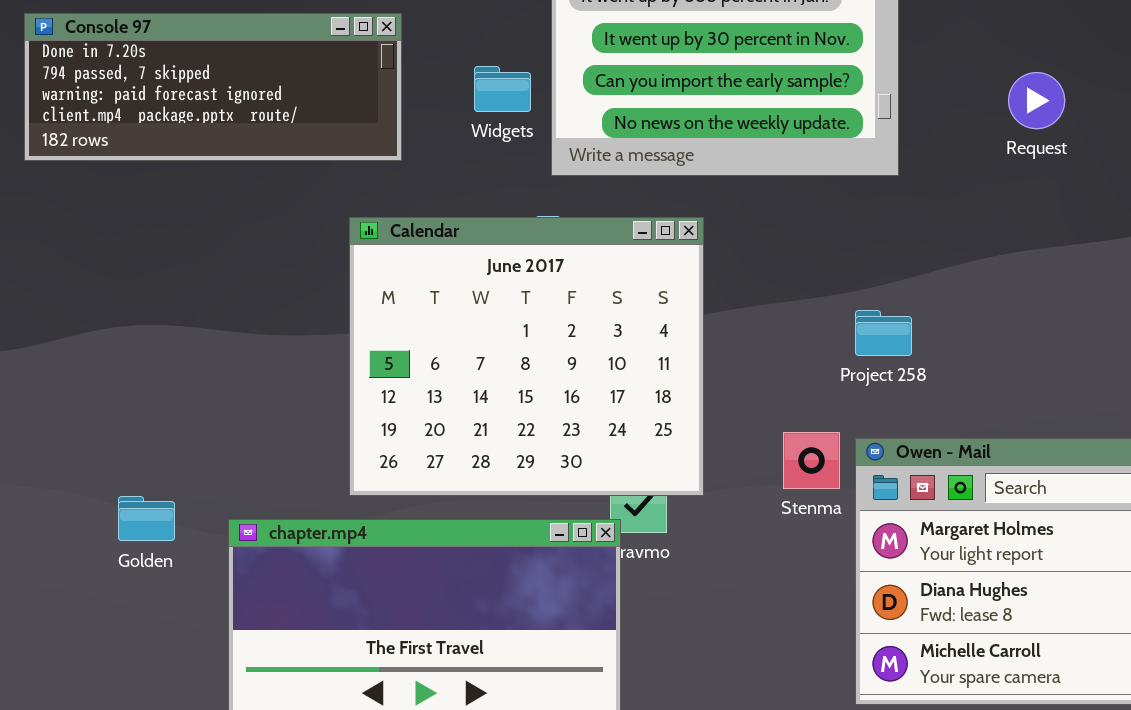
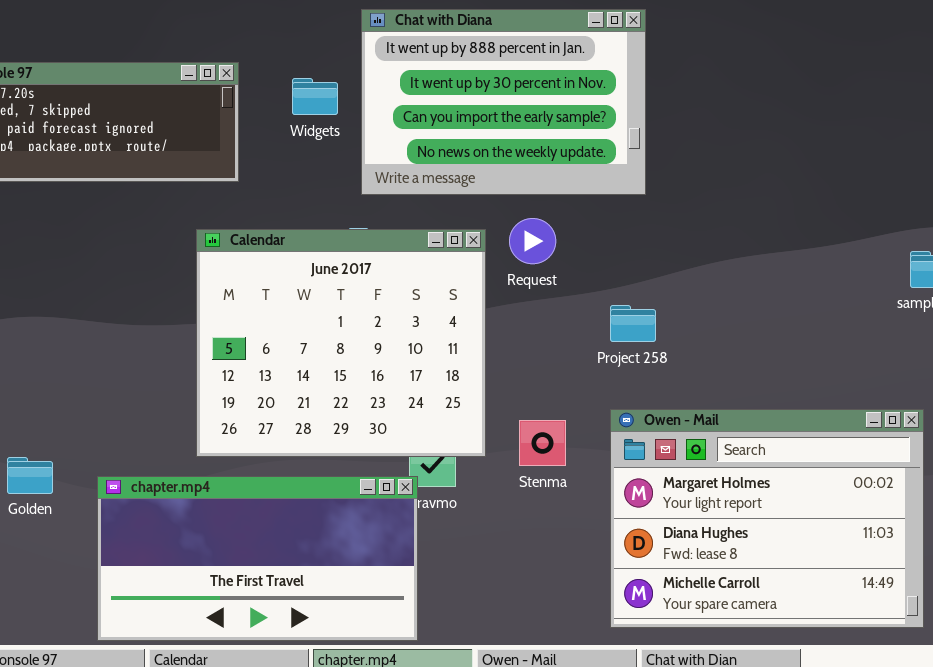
Widgets: [474,66,531,112] -> [292,78,338,115], moved
Request: [1008,72,1065,129] -> [509,218,556,264], moved
Stenma: [783,432,840,489] -> [519,420,566,466], moved

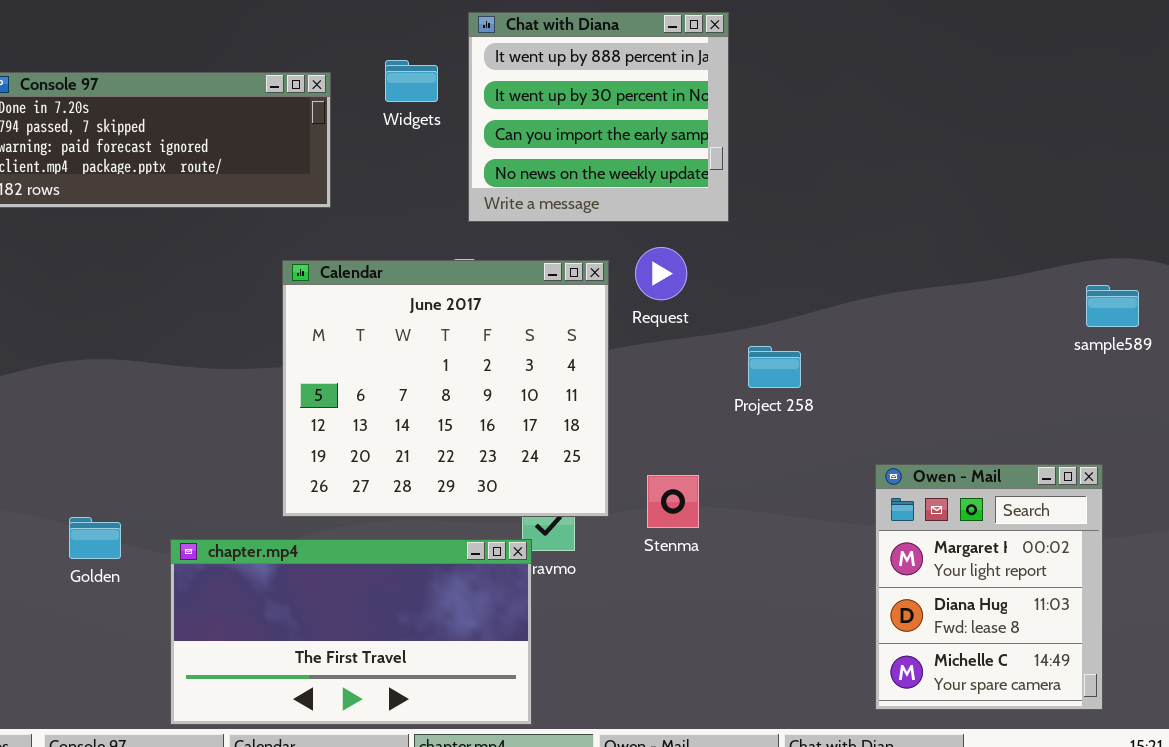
Chat with Diana: [361,9,646,195] -> [468,12,729,222], resized
Widgets: [292,78,338,115] -> [385,60,438,102], moved
Owen - Mail: [610,409,924,628] -> [875,464,1103,710], resized

